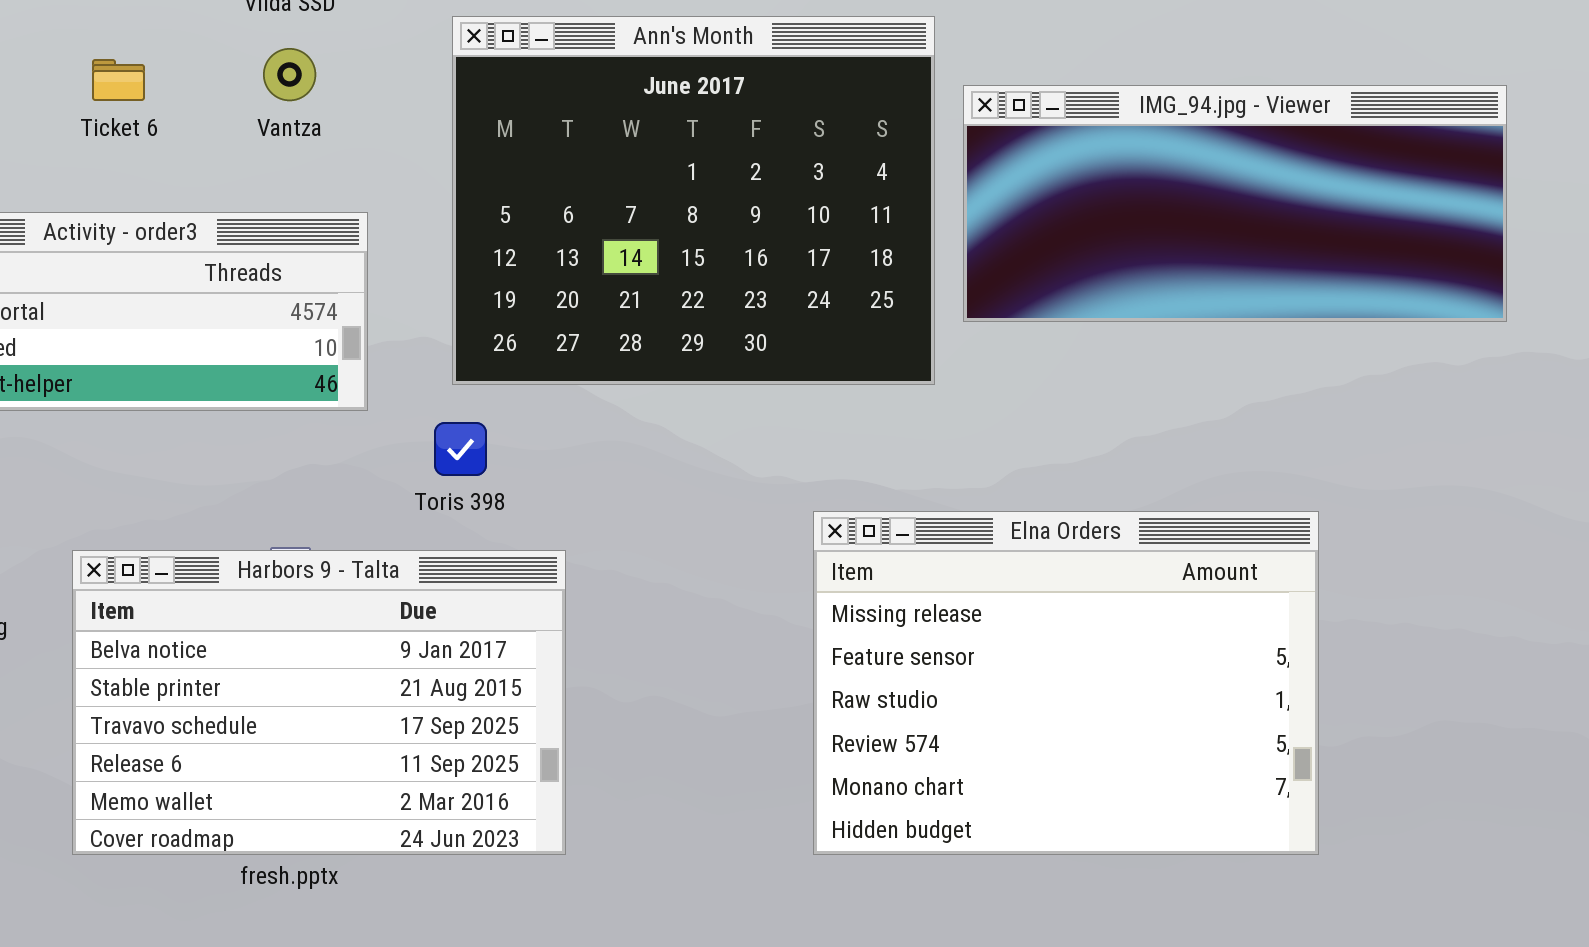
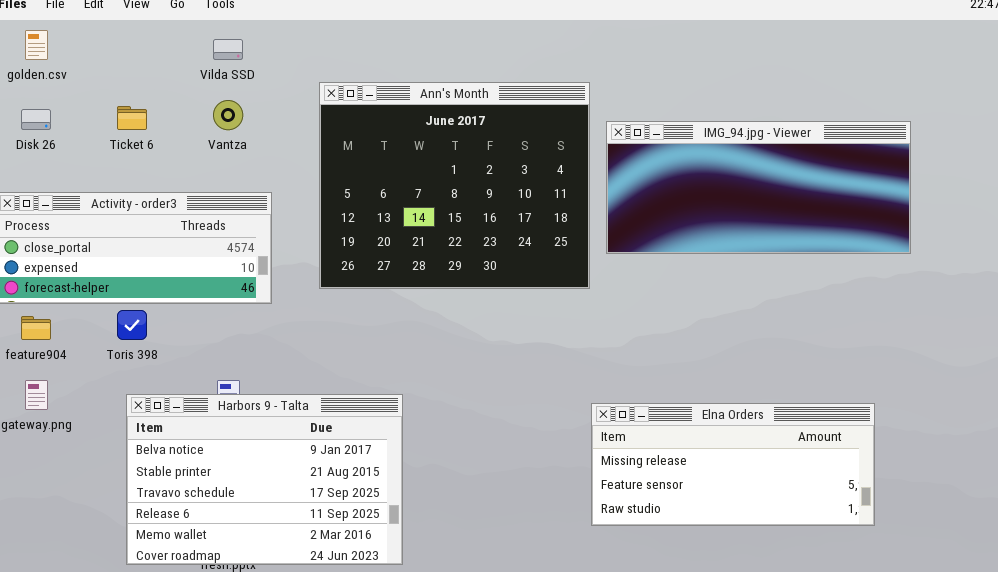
Toris 398: [434,422,487,476] -> [117,310,147,340], moved
Elna Orders: [813,511,1319,855] -> [591,403,875,526], moved, resized
Harbors 9 - Talta: [72,550,566,855] -> [126,394,403,565], moved

